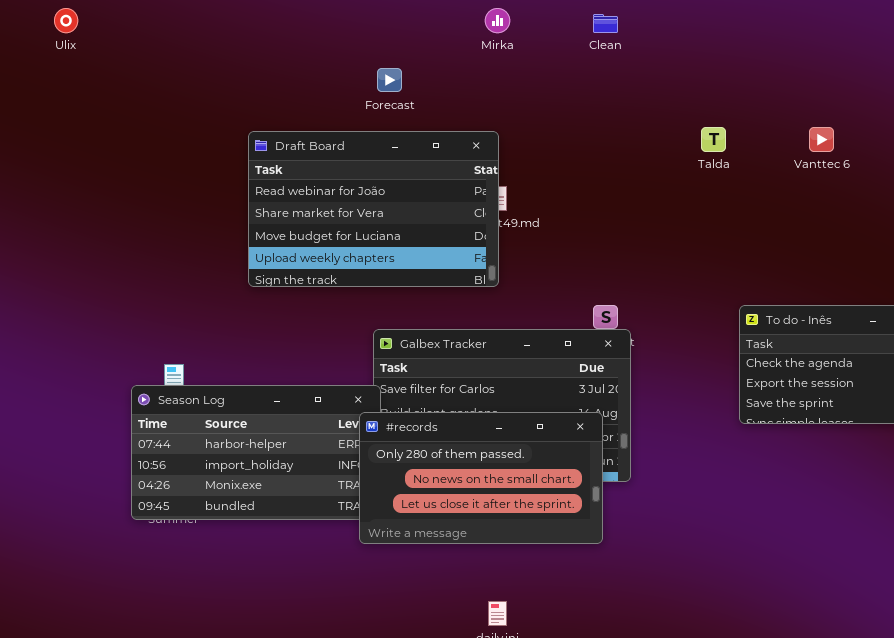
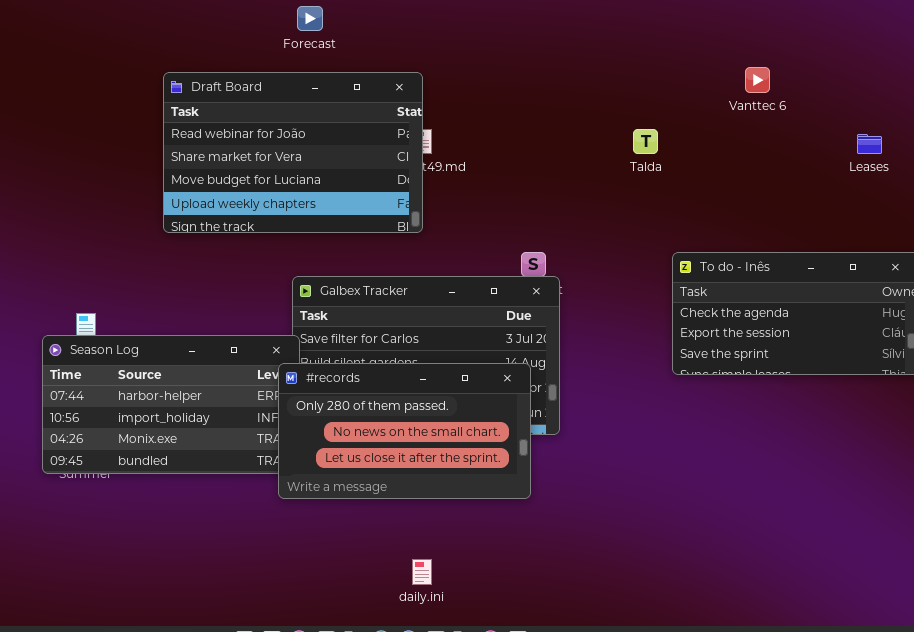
Talda: [701,127,726,152] -> [633,129,658,154], moved

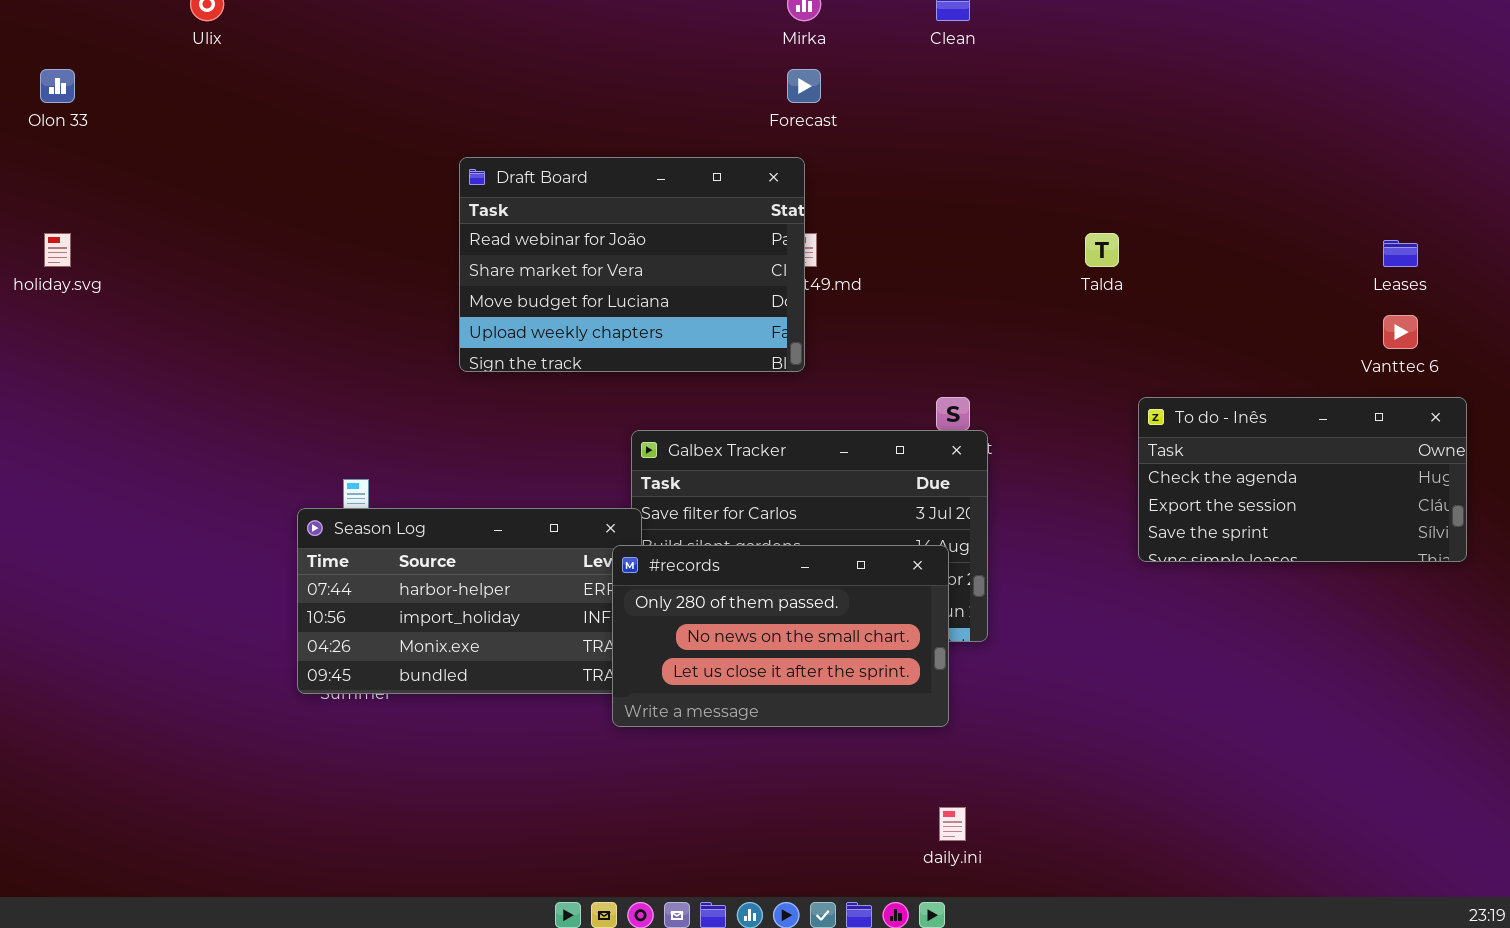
Forecast: [297,6,323,31] -> [787,69,821,103], moved
Vanttec 6: [745,67,770,93] -> [1383,315,1418,349], moved
daily.ini: [412,559,432,585] -> [939,807,966,841], moved

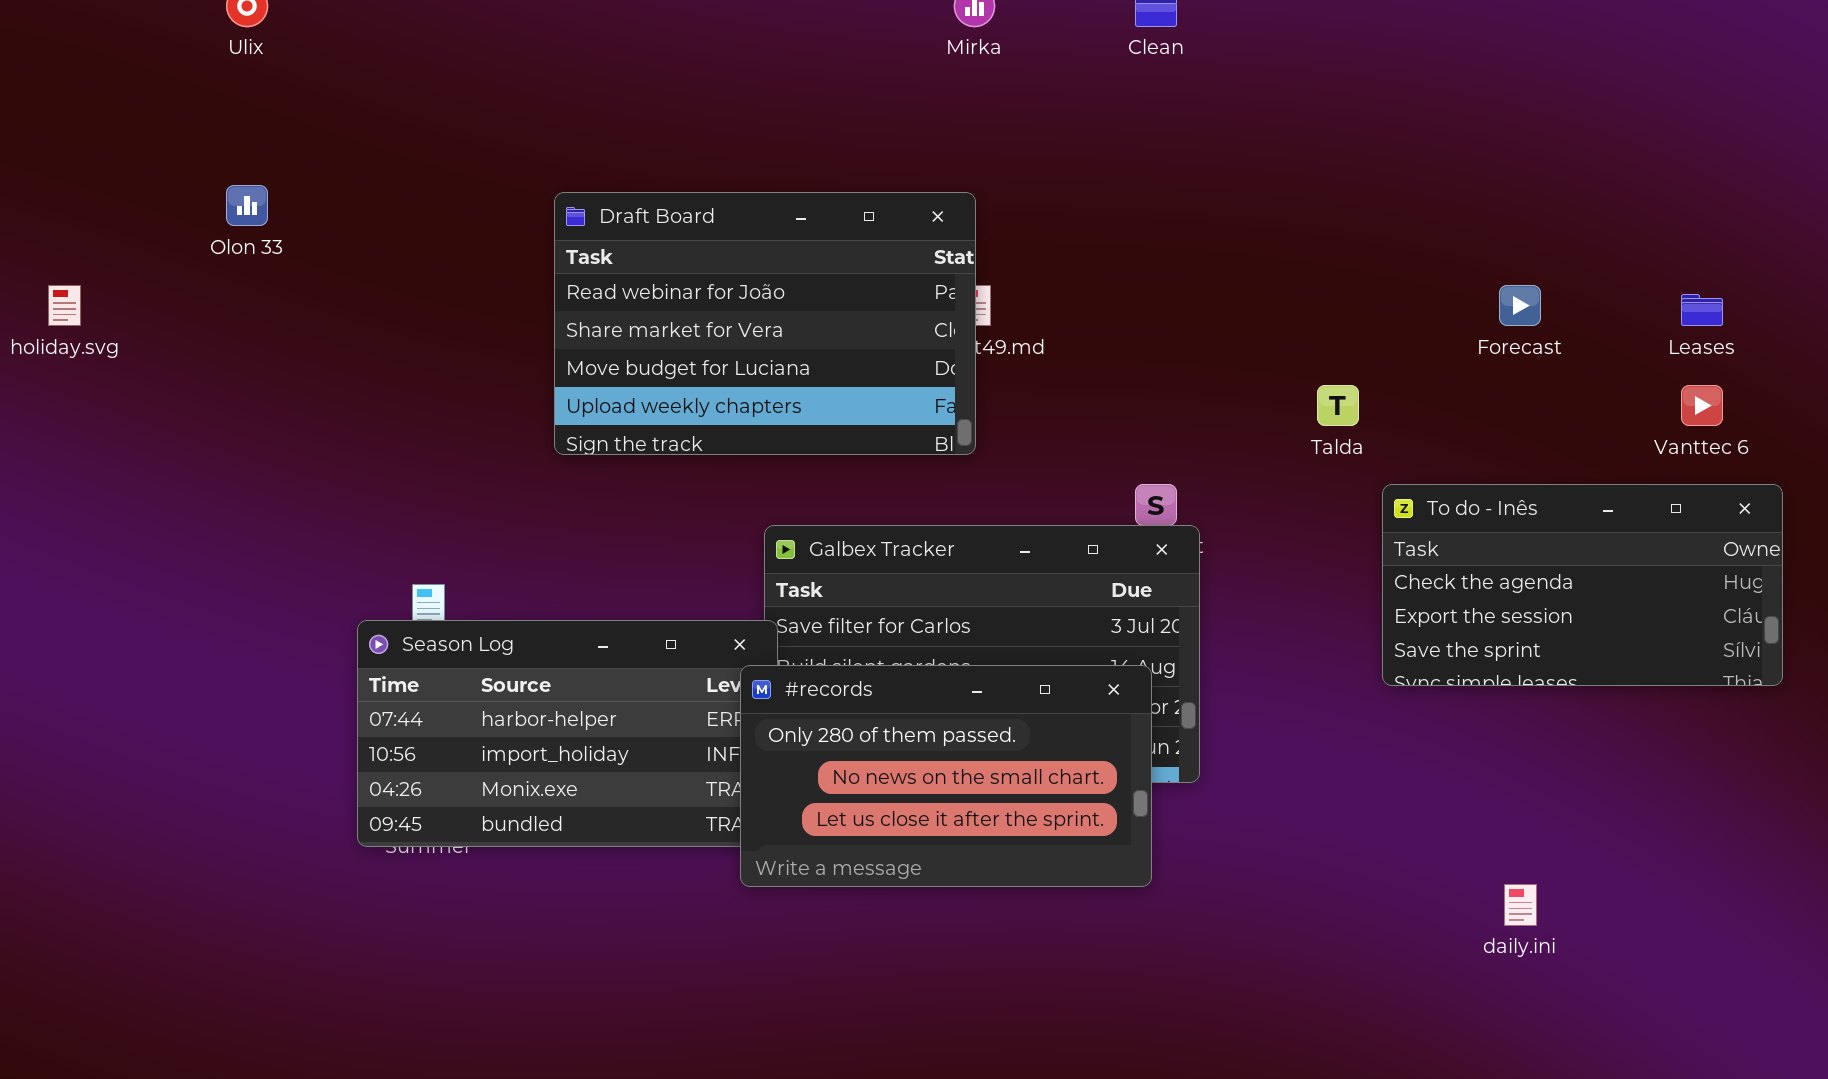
Olon 33: [40,69,75,103] -> [226,185,268,226], moved
Forecast: [787,69,821,103] -> [1499,285,1541,326], moved
Talda: [1085,233,1119,267] -> [1317,385,1359,426], moved
daily.ini: [939,807,966,841] -> [1504,884,1537,926], moved

